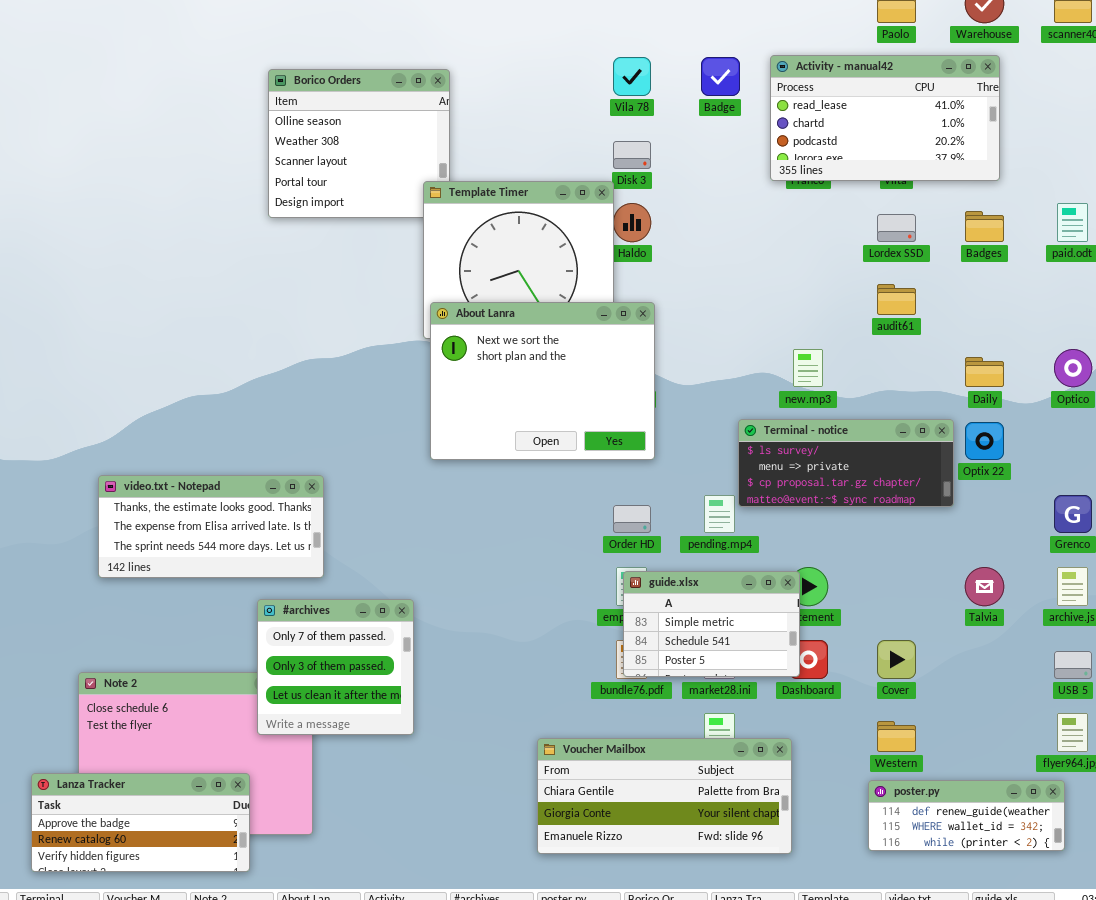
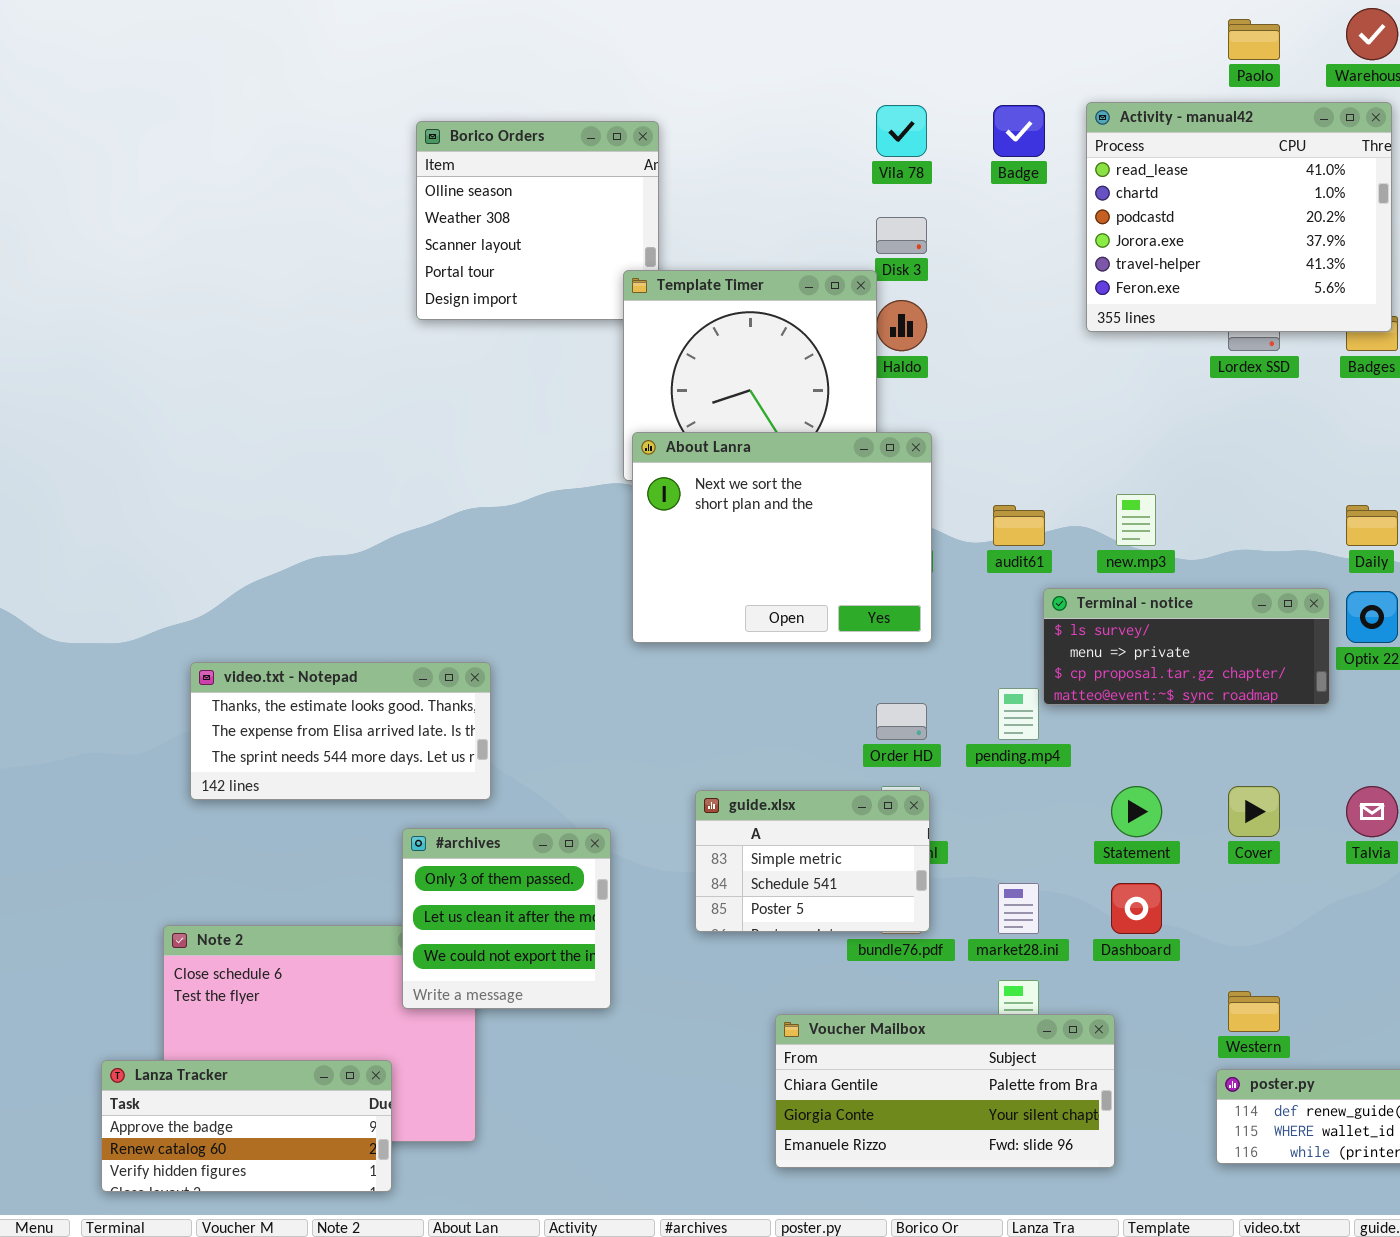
Activity - manual42: [770,55,1000,181] -> [1086,102,1392,332], resized
audit61: [877,284,916,315] -> [993,505,1045,546], moved
guide.xlsx: [623,571,800,677] -> [695,790,930,932], moved
#archives: [257,599,414,735] -> [402,828,611,1009], scrolled down 1 row
Cover: [877,640,916,679] -> [1228,786,1280,837], moved

